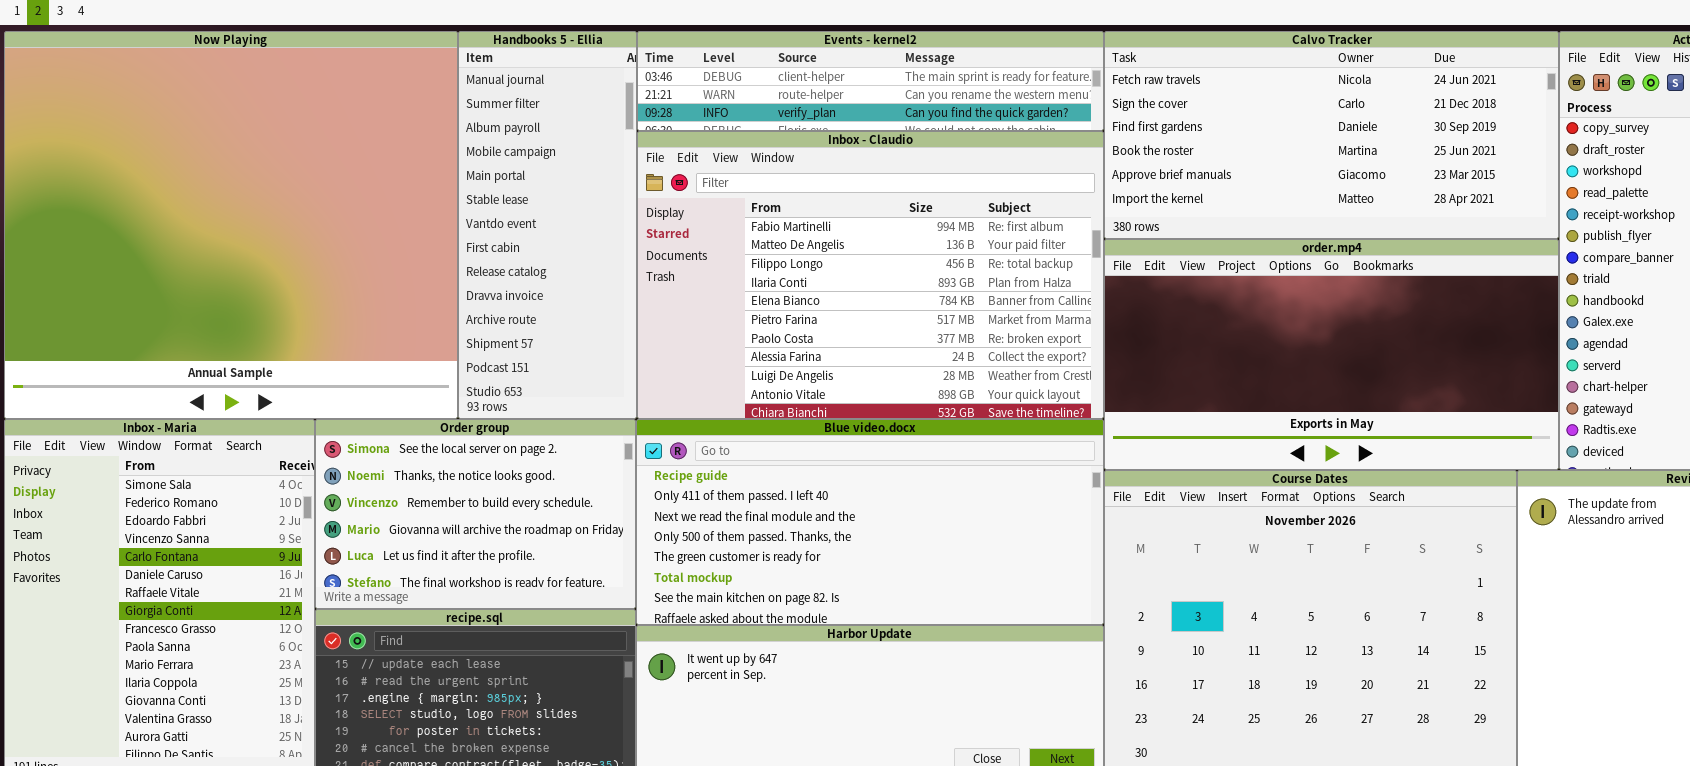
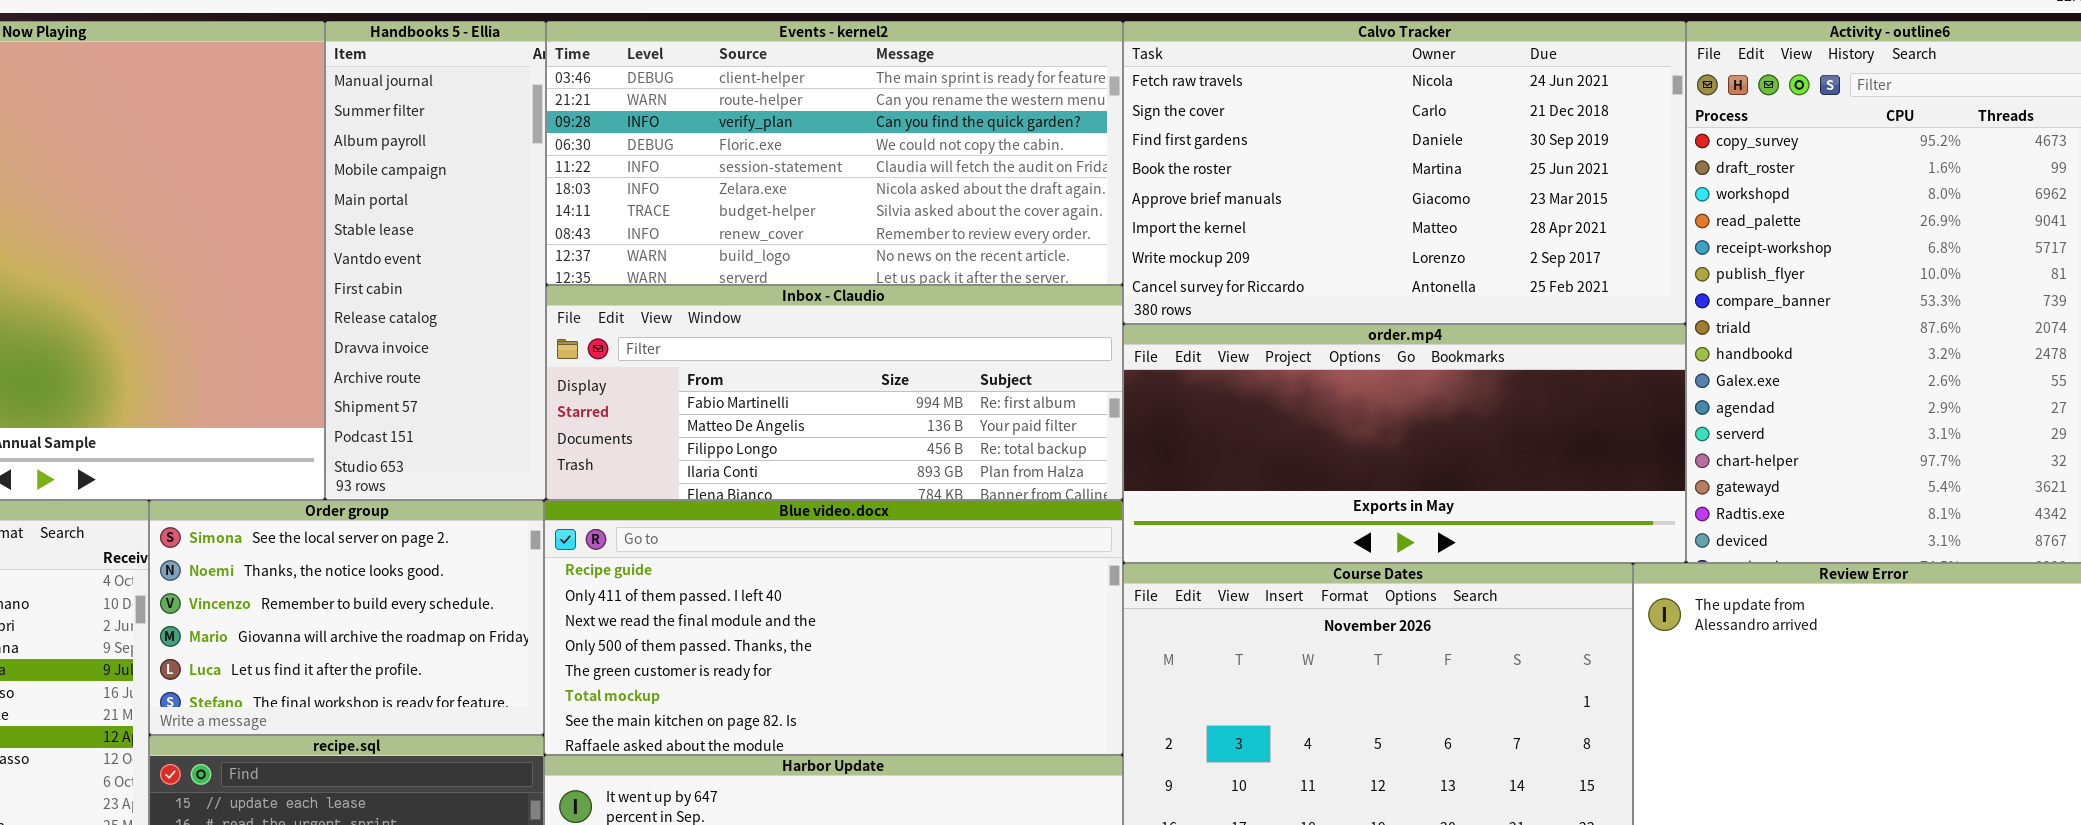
Events - kernel2: [637,31,1104,131] -> [546,21,1123,285], resized
Calvo Tracker: [1104,31,1559,239] -> [1123,21,1686,324], resized
Inbox - Claudio: [637,131,1104,419] -> [546,285,1123,500], resized
order.mp4: [1104,239,1559,470] -> [1123,324,1686,563], resized

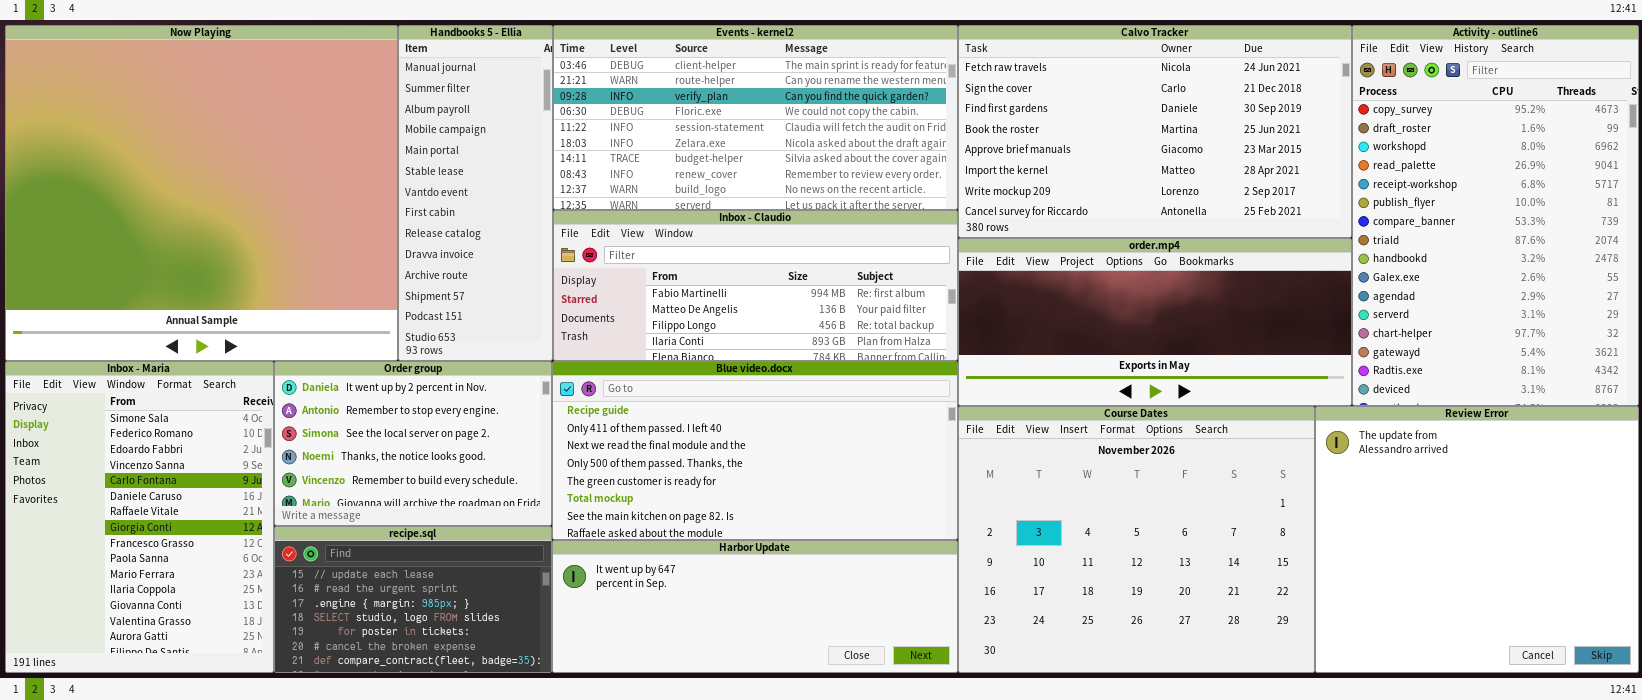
Order group: [149,500,544,735] -> [274,361,552,526], scrolled up 2 rows

